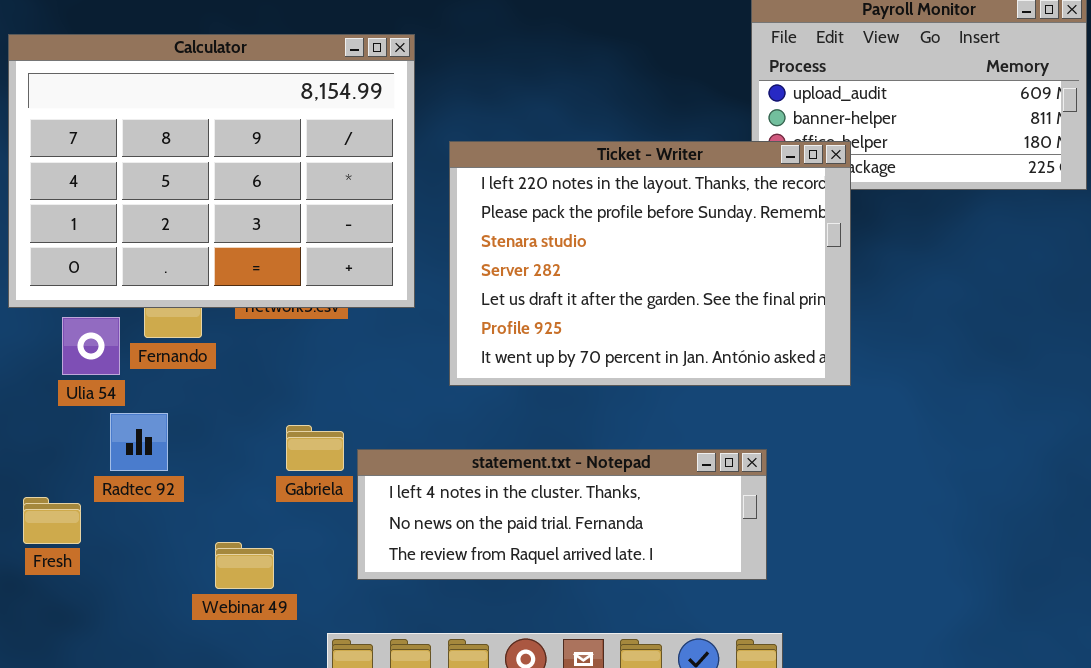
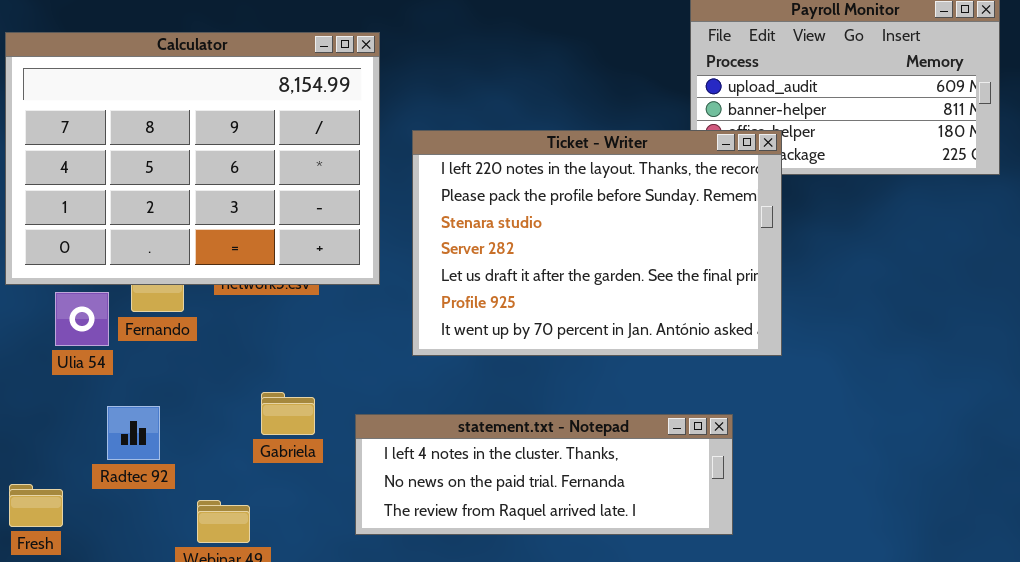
Radtec 92: [110,413,168,471] -> [107,406,160,460], moved
statement.txt - Notepad: [357,449,767,580] -> [355,414,733,535], moved
Fresh: [23,497,81,544] -> [9,484,63,527], moved

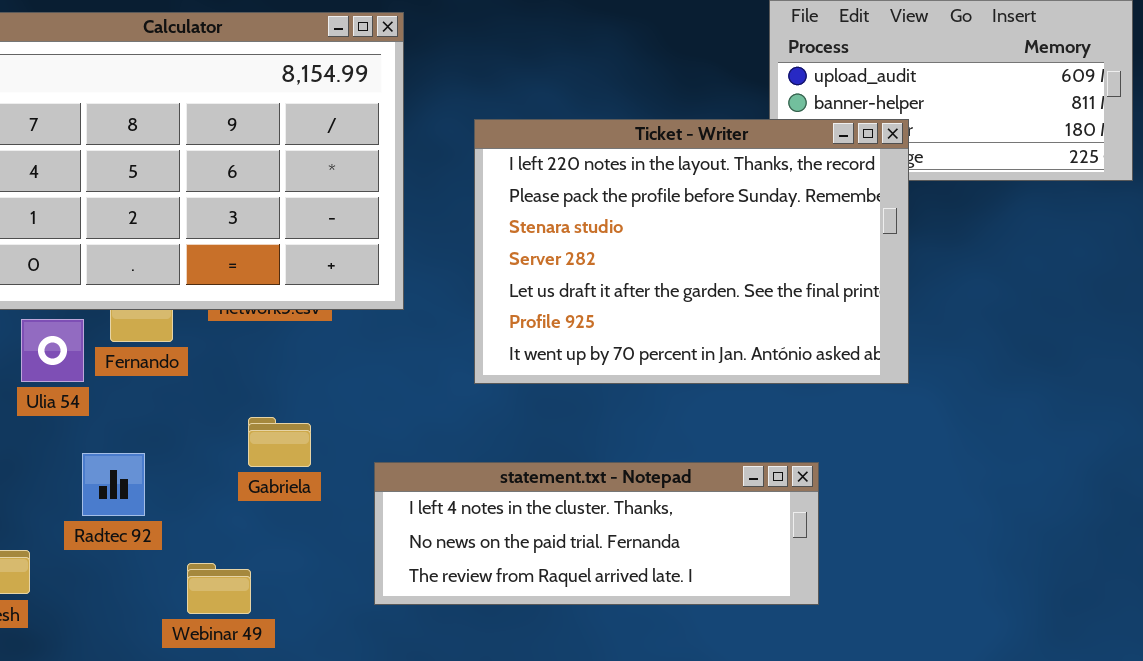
Ticket - Writer: [412,130,782,356] -> [474,119,909,384], moved
Gabriela: [261,392,315,435] -> [248,417,311,467], moved

